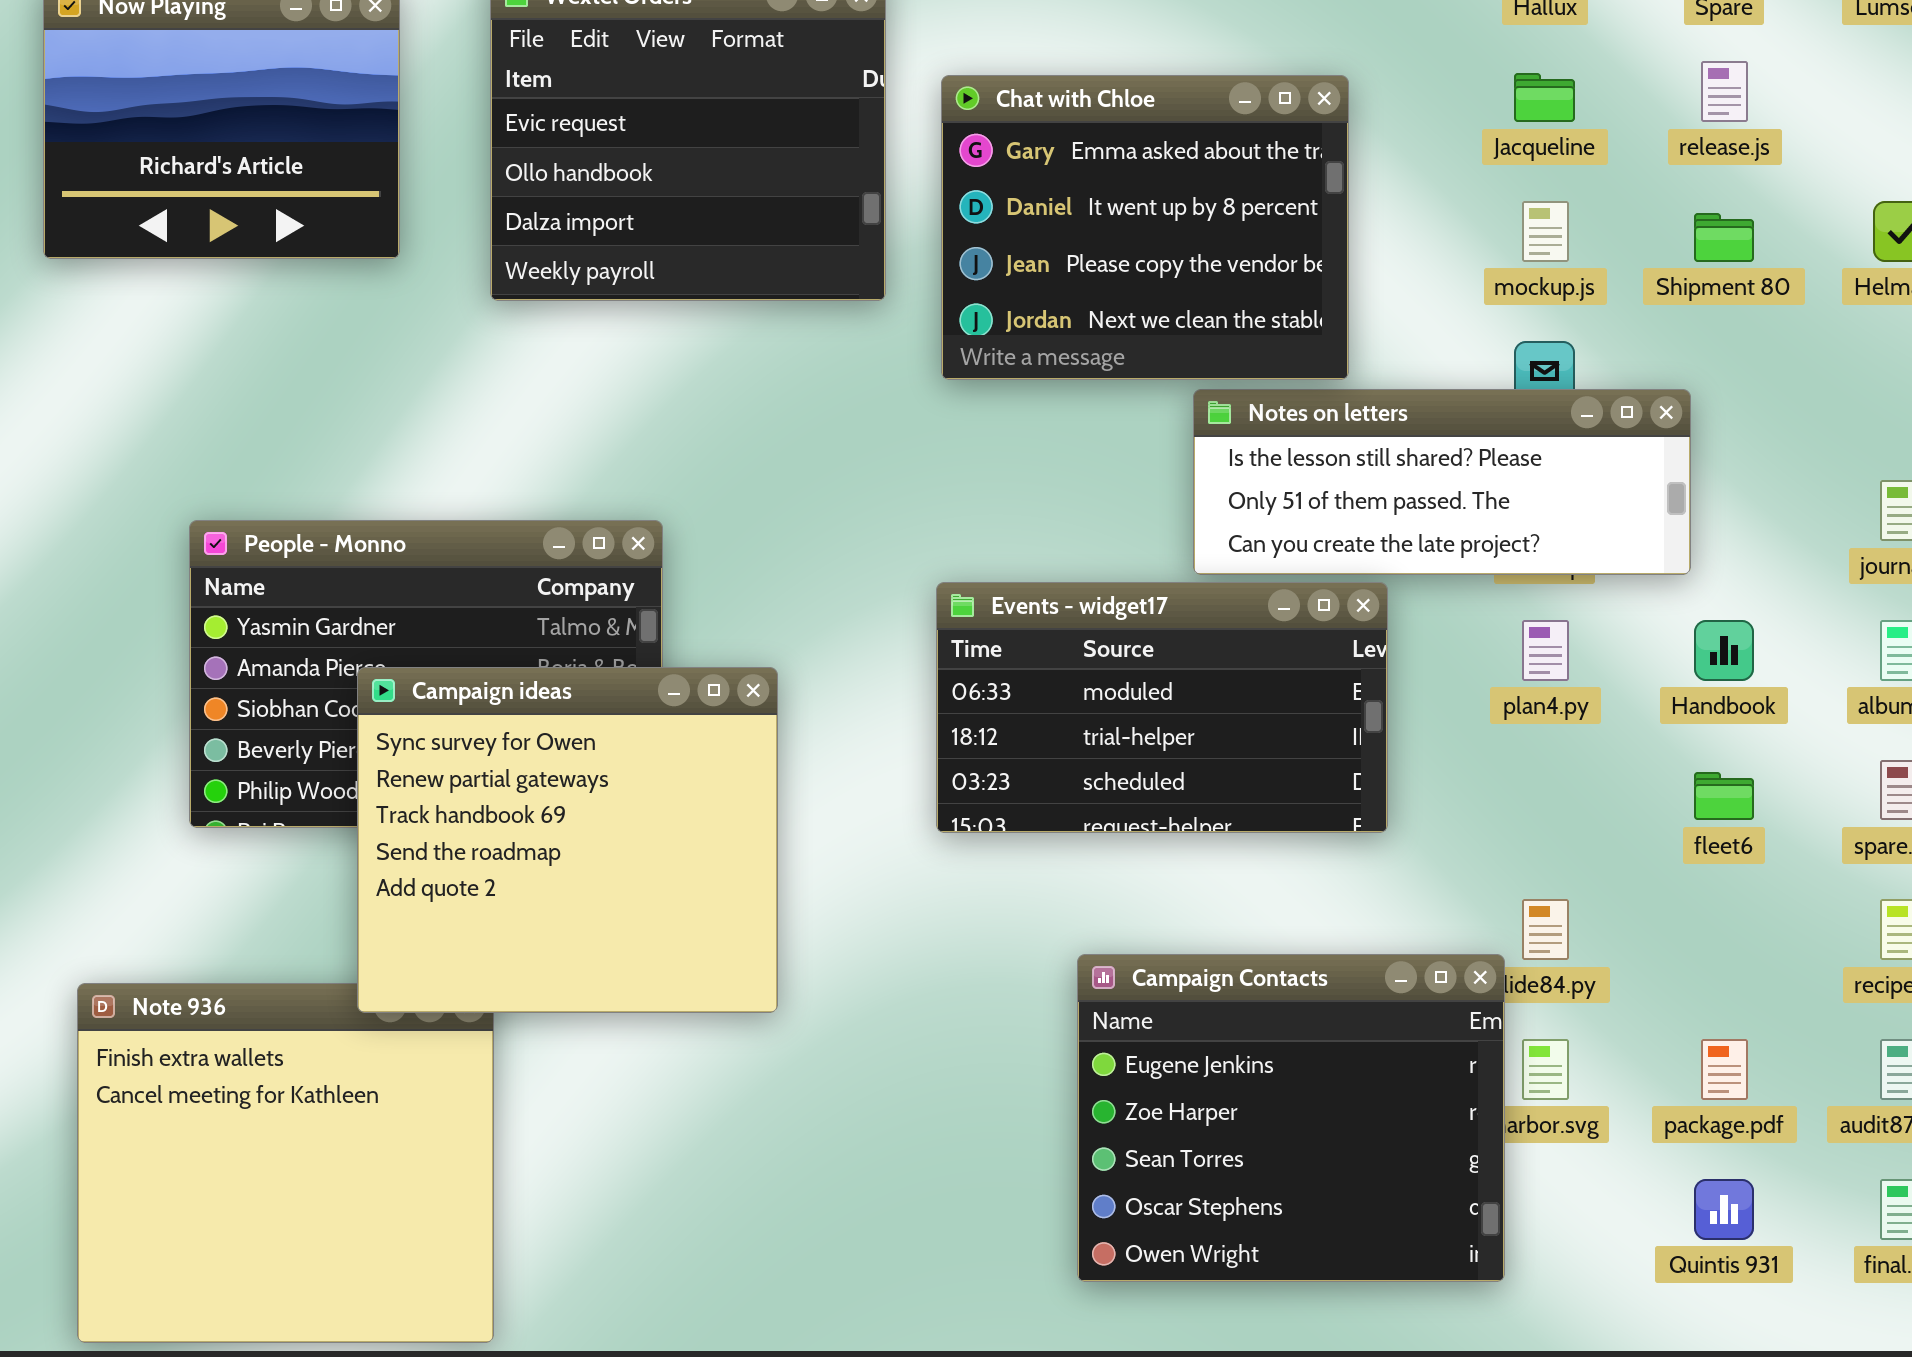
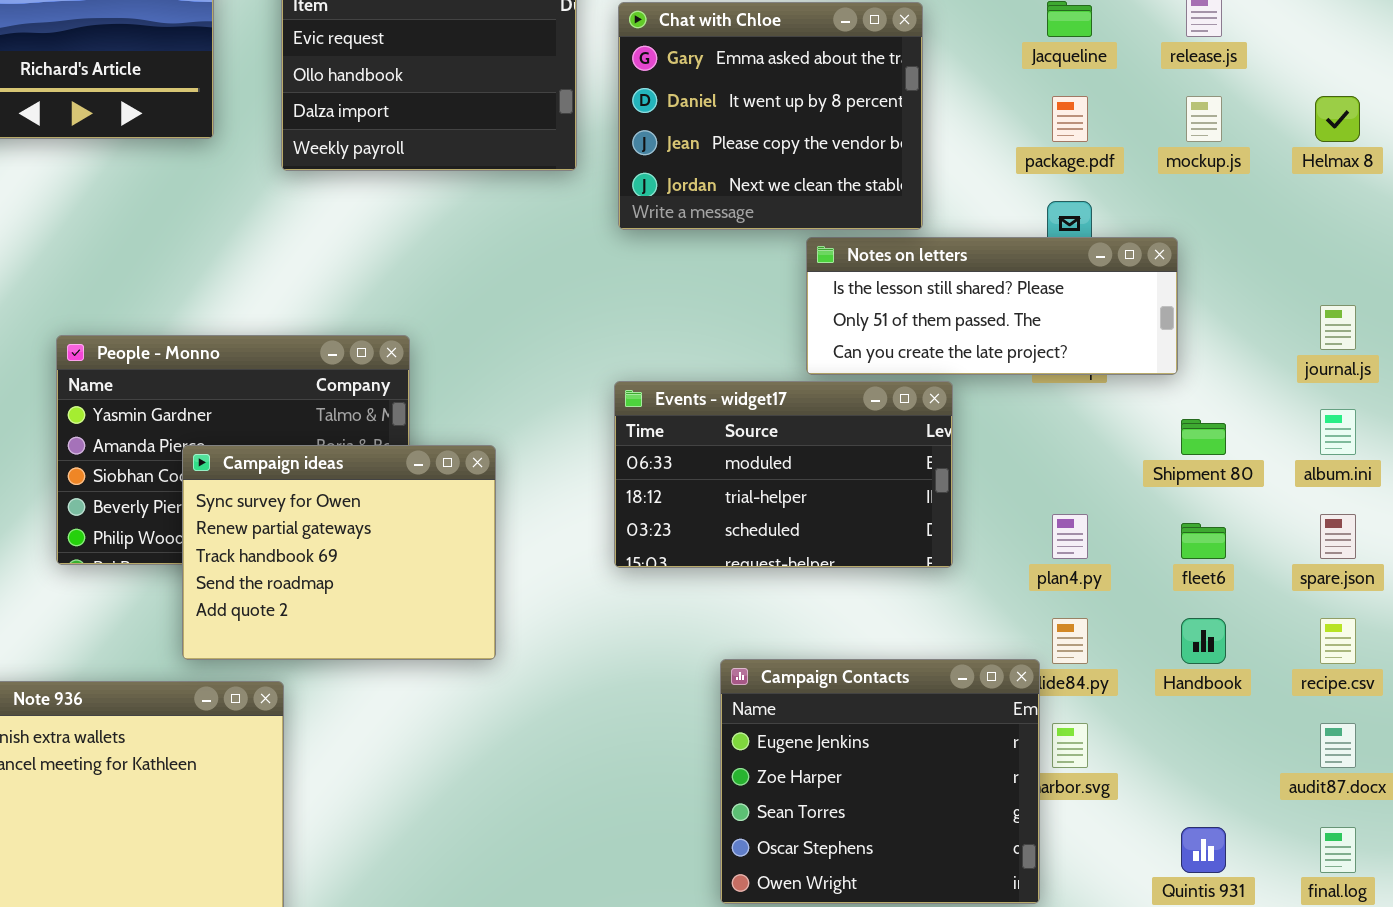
mockup.js: [1522,201,1569,262] -> [1186,96,1222,142], moved
Shipment 80: [1694,213,1754,262] -> [1181,419,1226,455], moved
plan4.py: [1522,620,1569,681] -> [1052,514,1088,559], moved
Handbook: [1694,620,1754,681] -> [1181,618,1226,664], moved
Campaign ideas: [357,667,778,1013] -> [182,445,496,660], resized
package.pdf: [1701,1039,1748,1100] -> [1052,96,1088,142], moved

